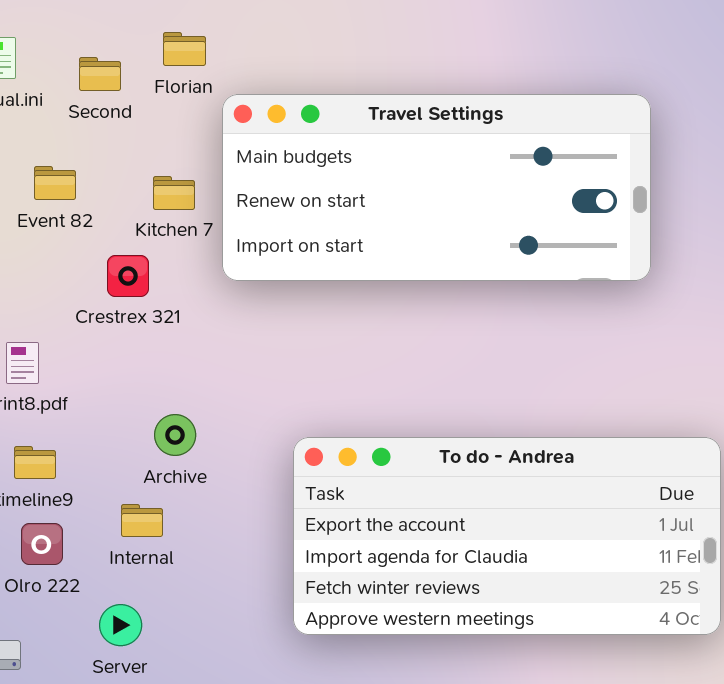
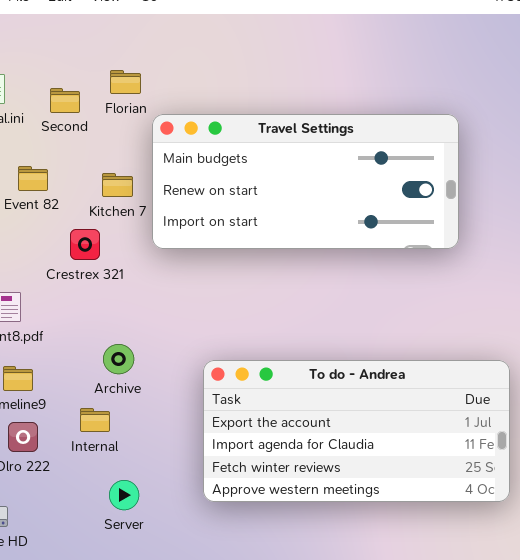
Server: [99,604,142,646] -> [109,480,139,510], moved

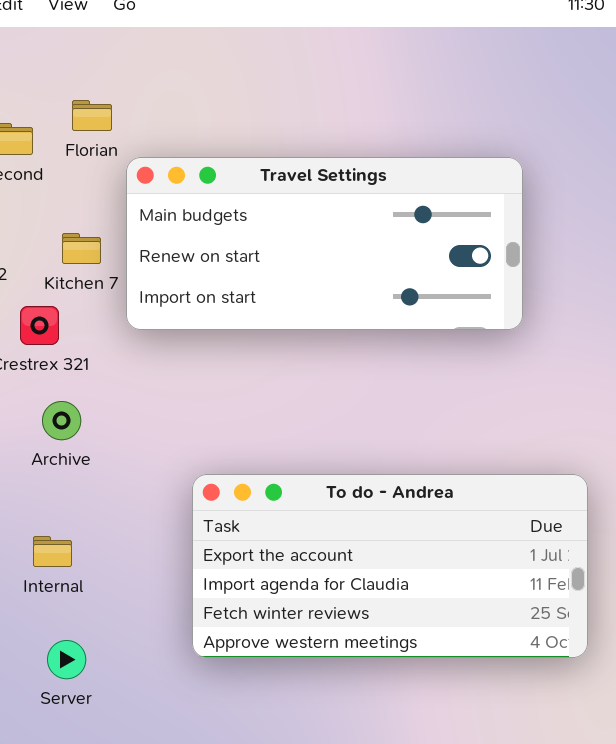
Archive: [103,344,134,374] -> [42,401,81,440], moved
Server: [109,480,139,510] -> [47,640,86,679], moved

